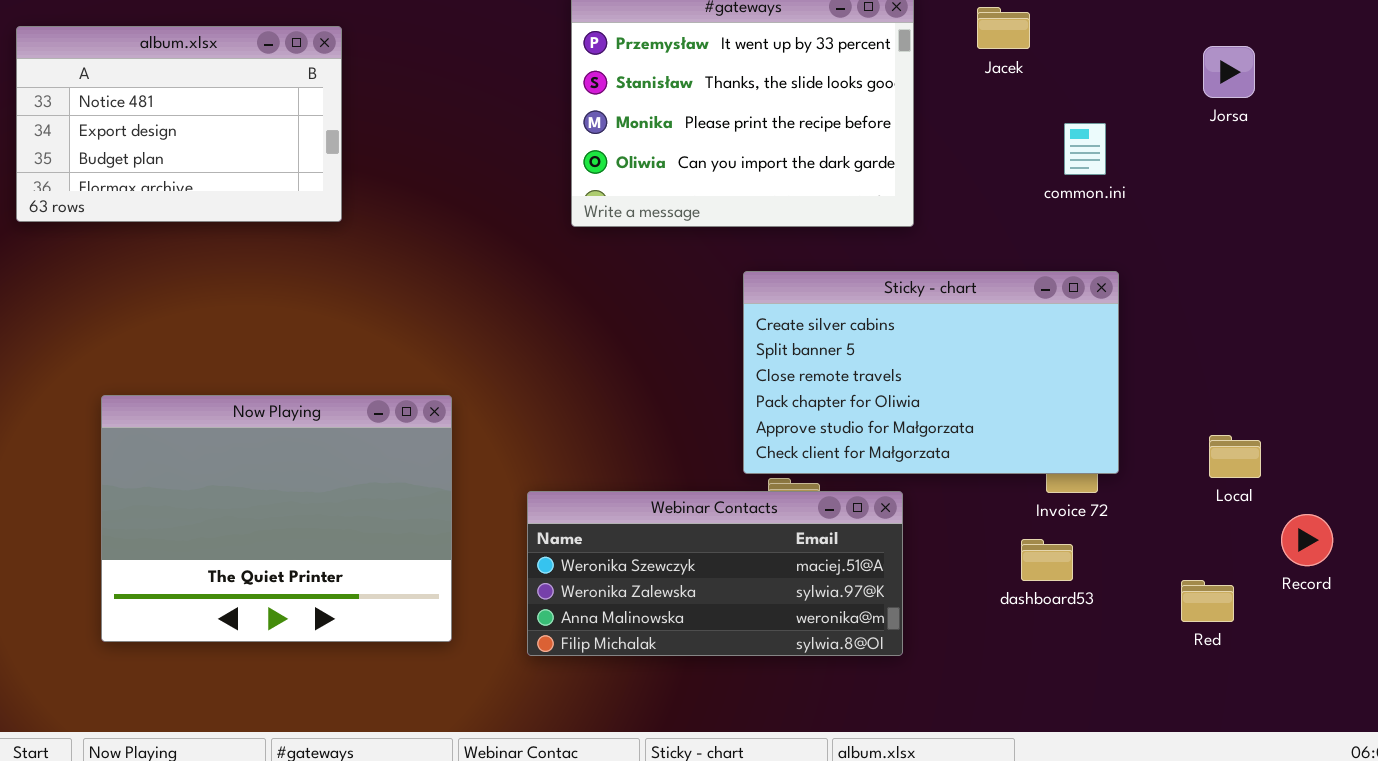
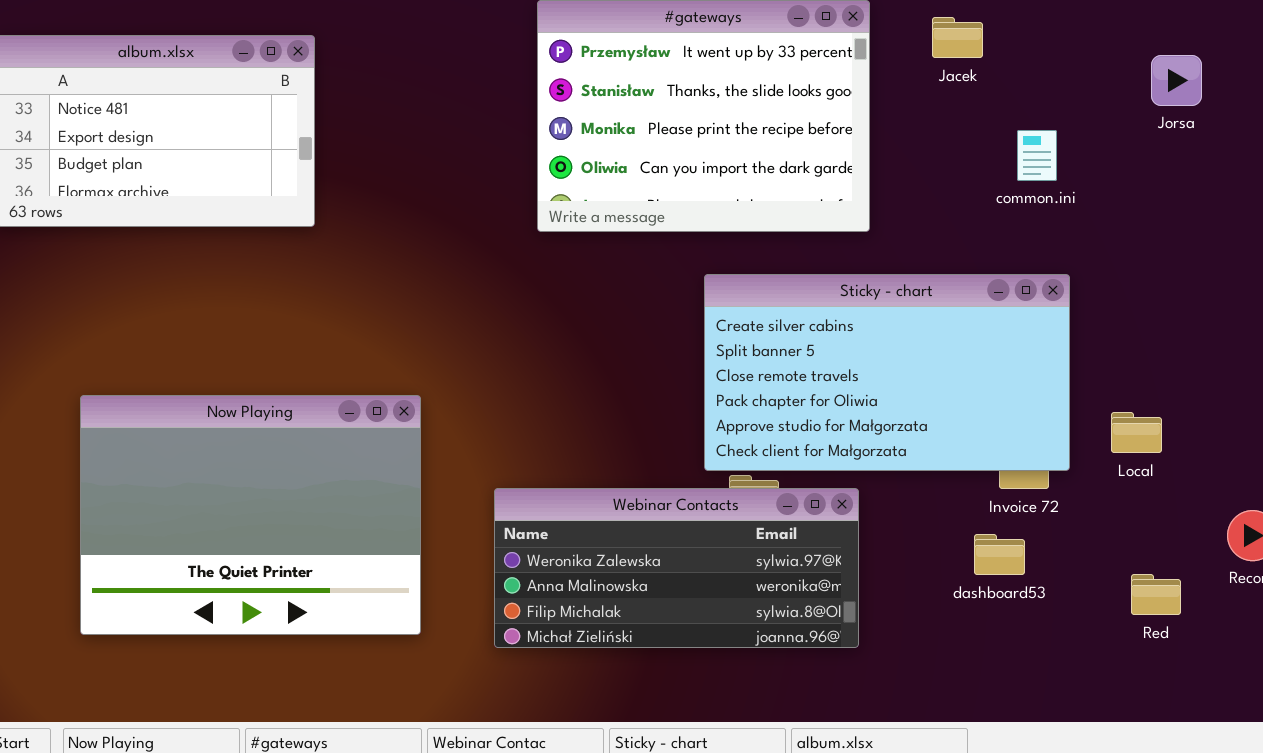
Local: [1209,435,1261,478] -> [1111,412,1162,453], moved
Webinar Contacts: [527,491,903,656] -> [494,488,859,648], scrolled down 1 row

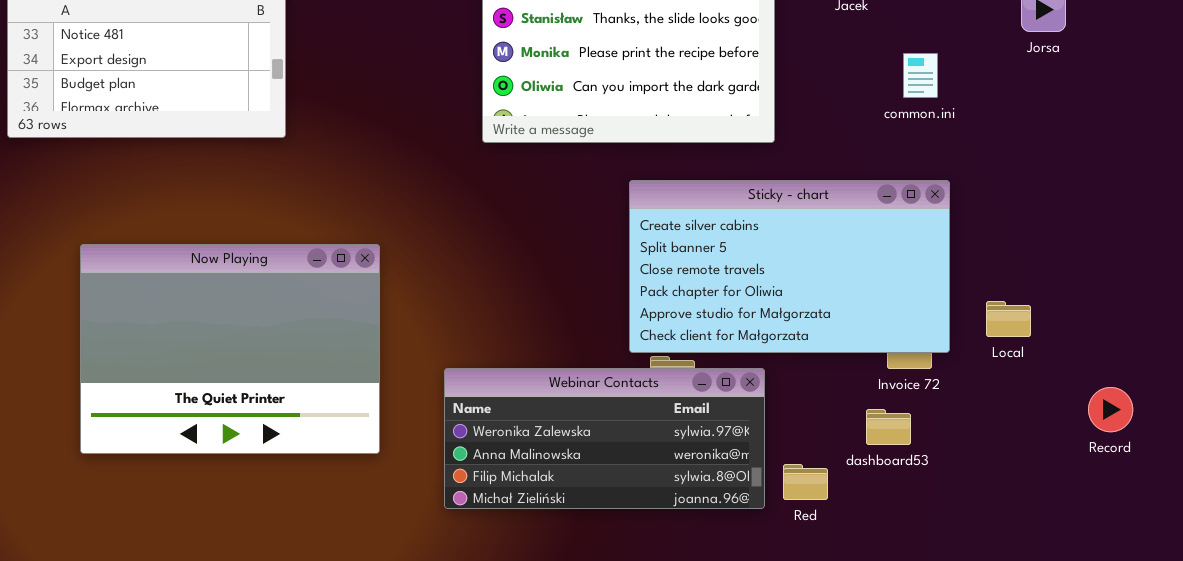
Now Playing: [80,395,421,635] -> [80,244,380,454], moved
Red: [1131,574,1181,615] -> [783,464,828,500], moved

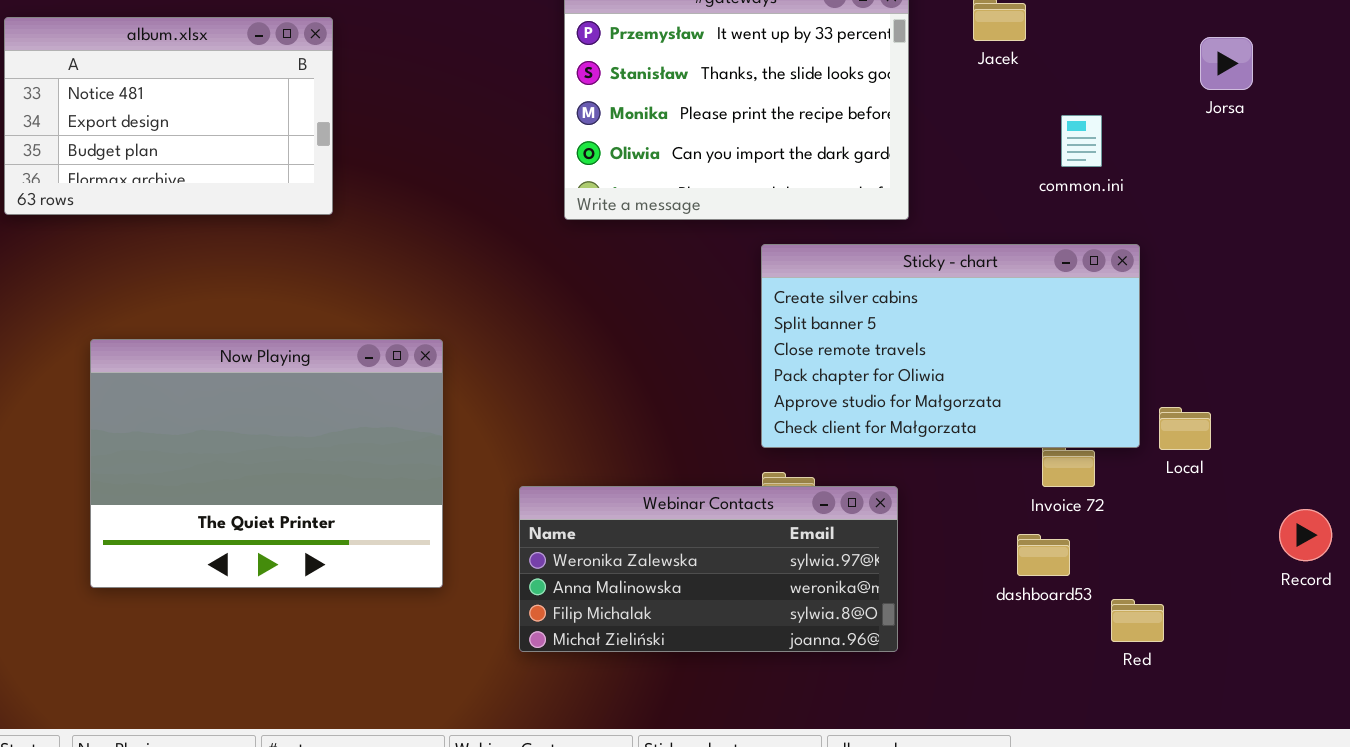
Sticky - chart: [629,180,950,353] -> [761,244,1140,448], moved
Red: [783,464,828,500] -> [1111,599,1164,642], moved

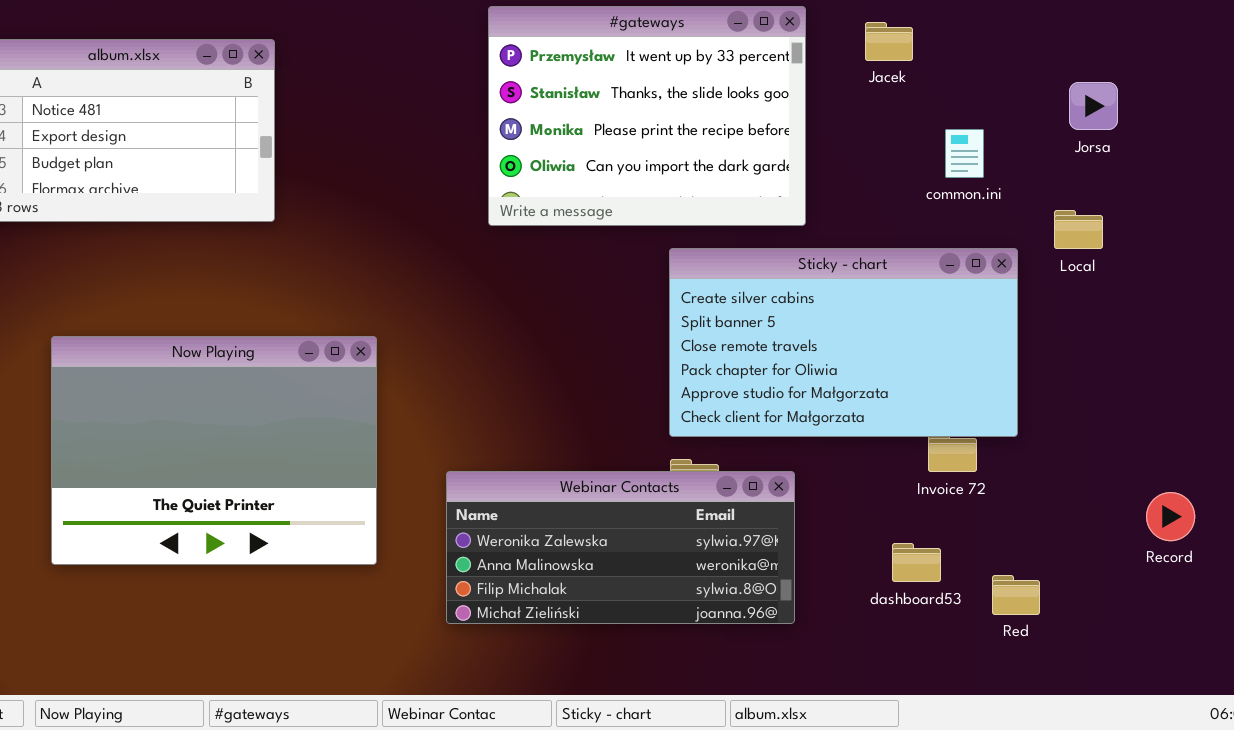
Jorsa: [1200,37,1253,90] -> [1069,82,1118,130], moved
Local: [1159,407,1211,450] -> [1054,210,1103,249], moved
dashboard53: [1017,534,1070,576] -> [892,543,941,582], moved

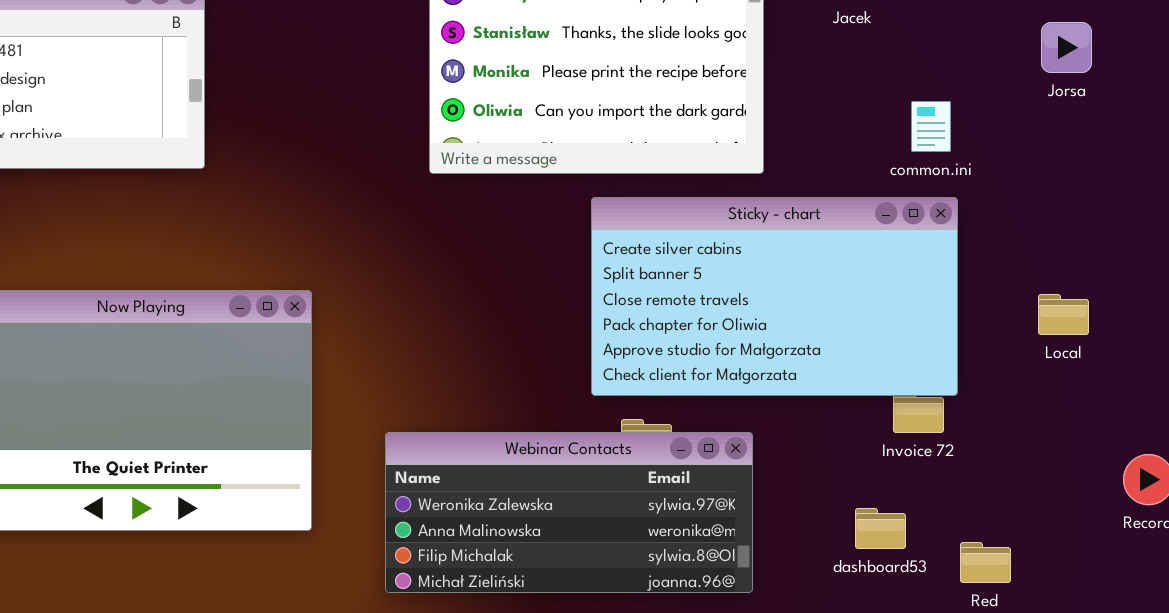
common.ini: [945,129,984,178] -> [911,101,951,152], moved
Local: [1054,210,1103,249] -> [1038,294,1089,335], moved
Sticky - chart: [669,248,1018,437] -> [591,197,958,396], moved

